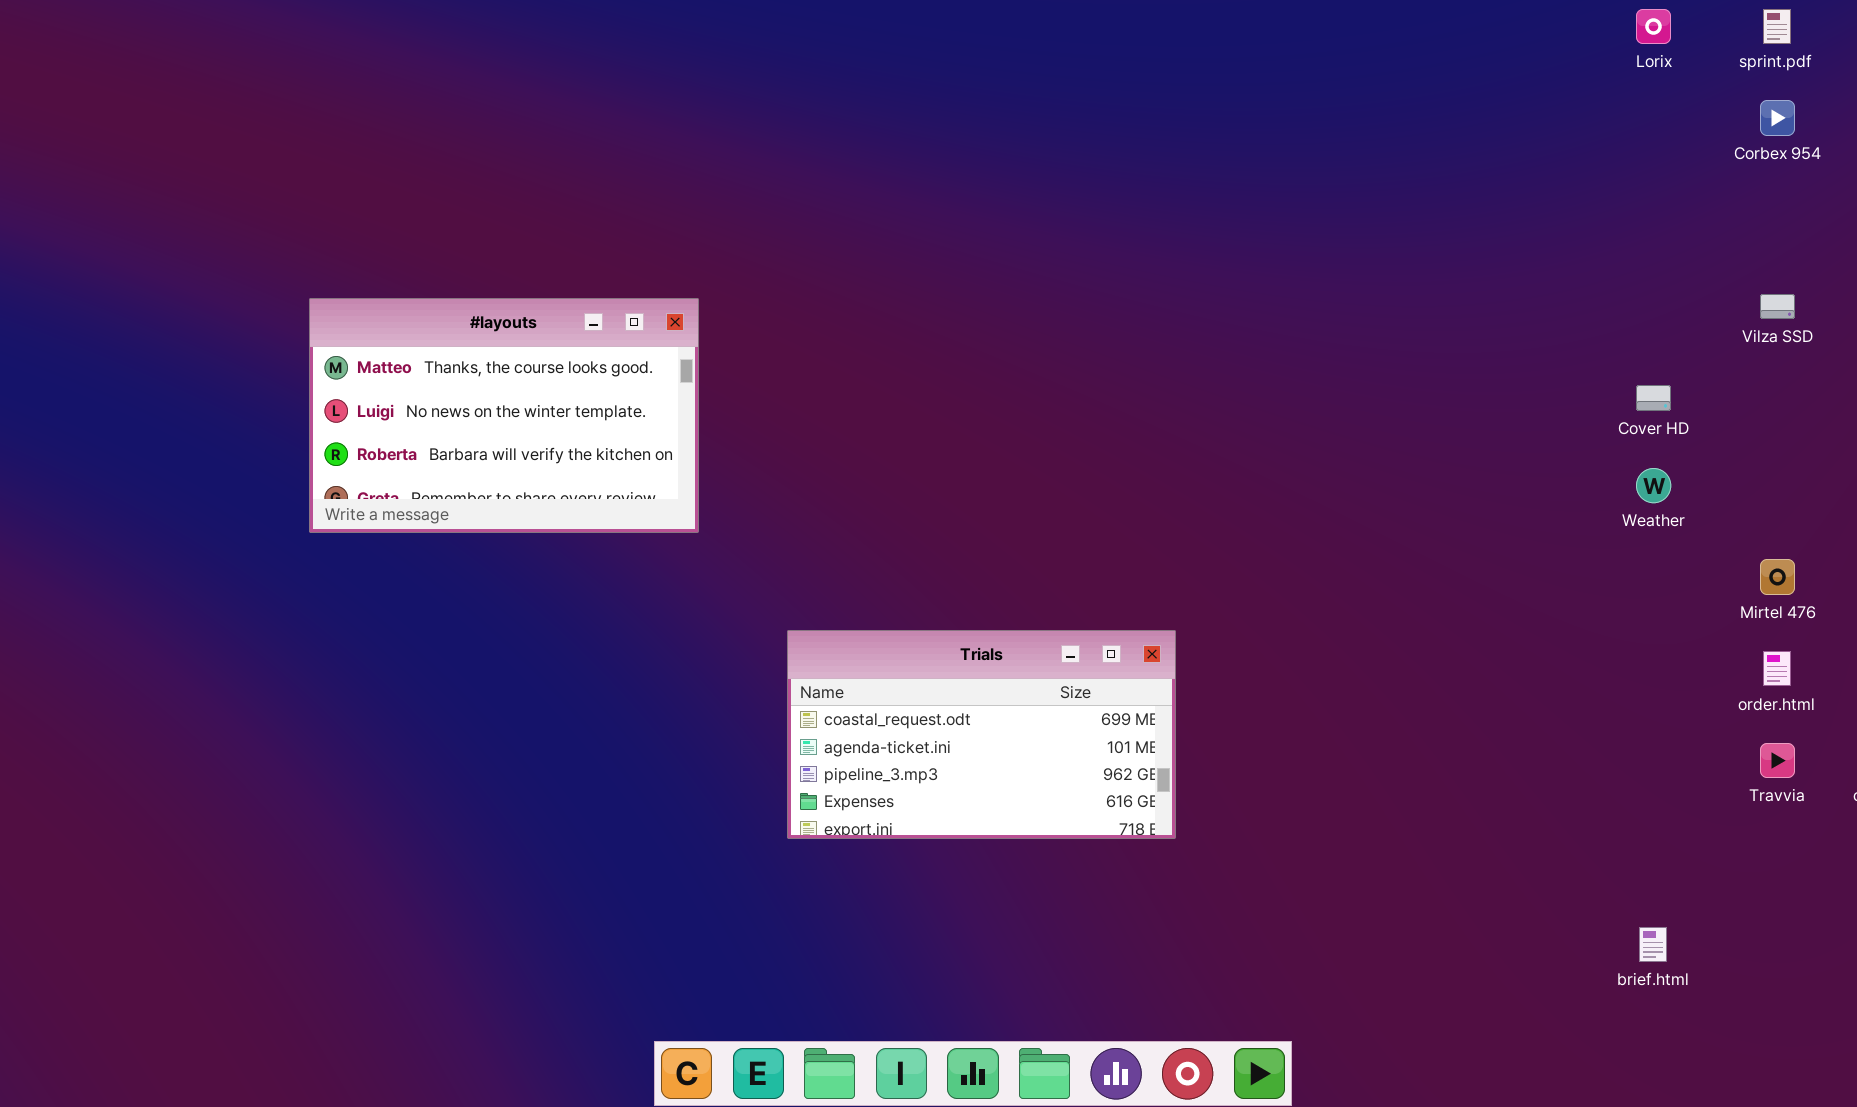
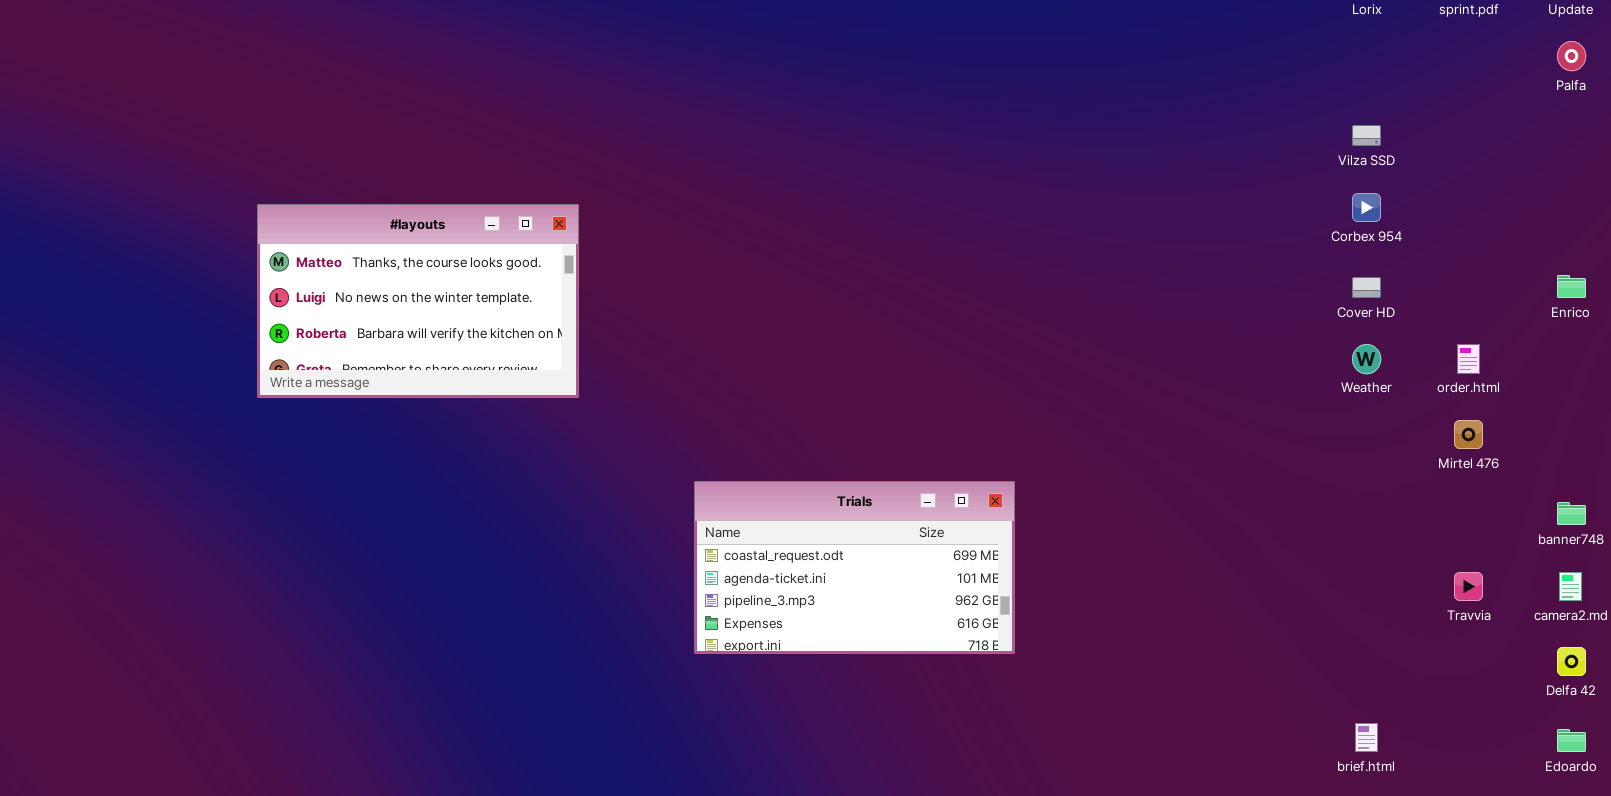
Corbex 954: [1760,100,1795,136] -> [1352,193,1381,222], moved
Vilza SSD: [1760,294,1795,319] -> [1352,125,1381,146], moved
Trials: [787,630,1176,839] -> [694,481,1015,654], moved
order.html: [1763,651,1791,686] -> [1457,344,1480,374], moved

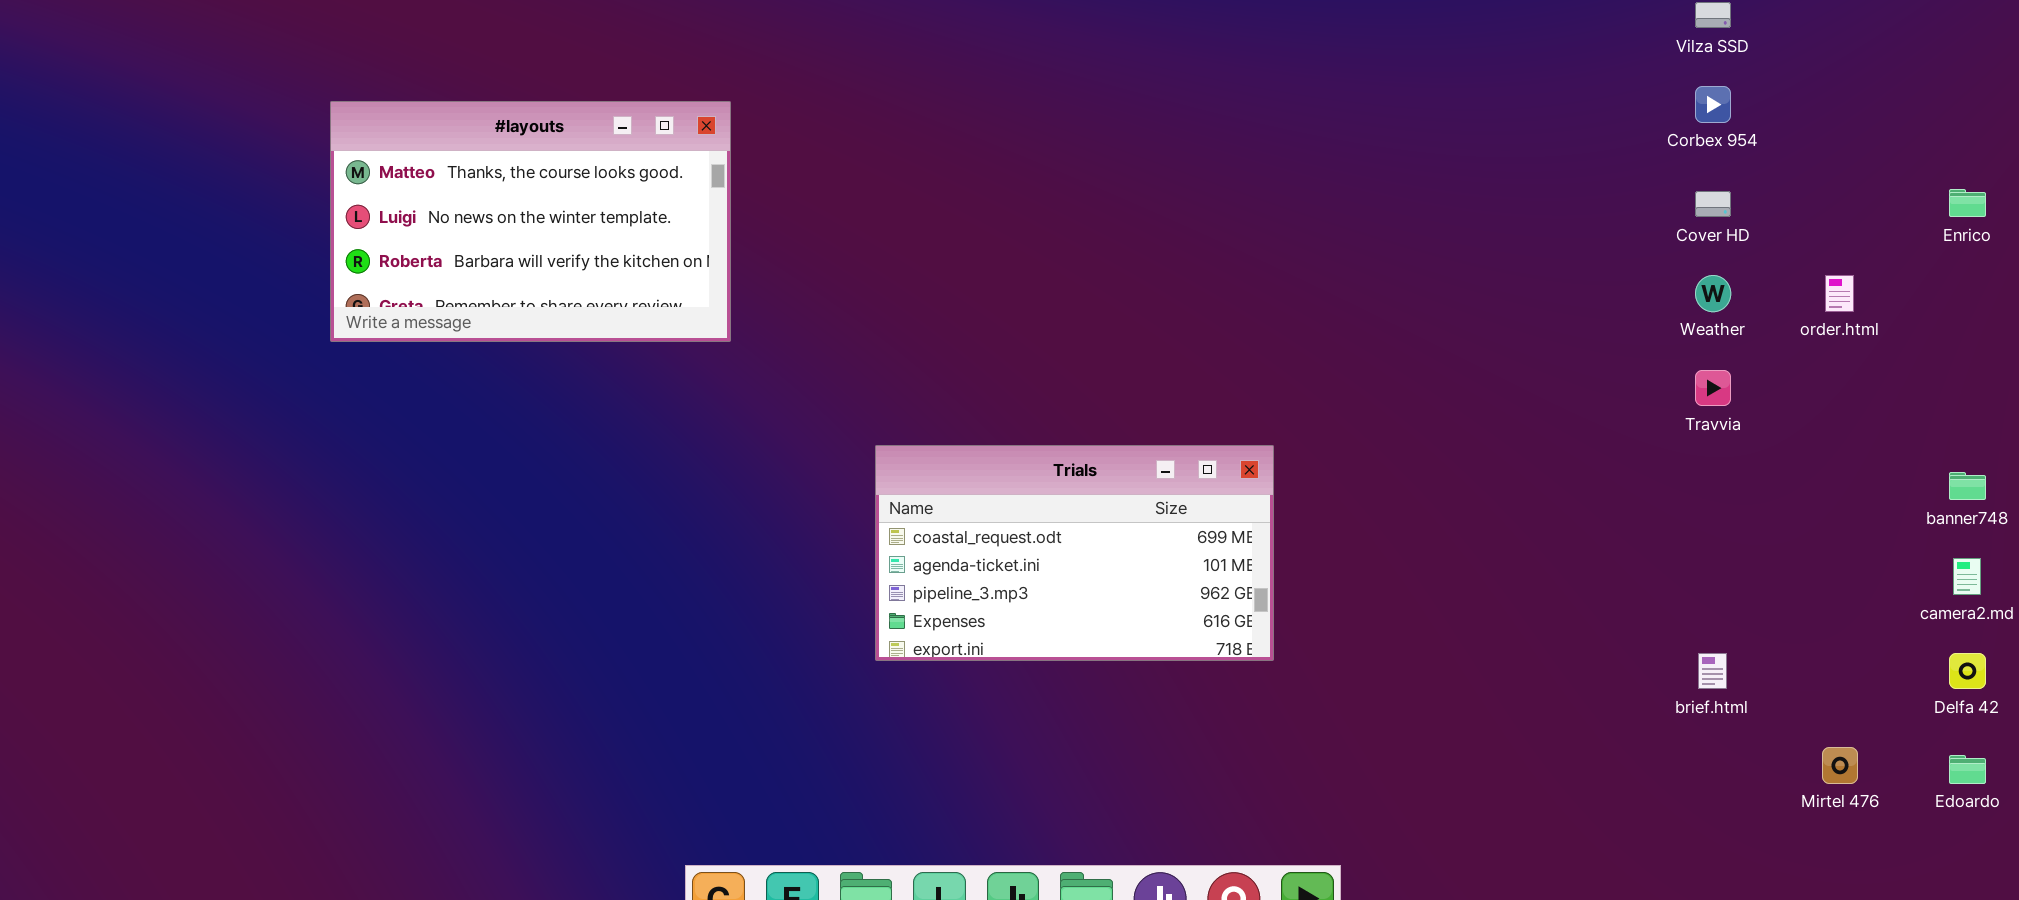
Mirtel 476: [1454,420,1483,449] -> [1822,747,1858,784], moved
Travvia: [1454,572,1483,601] -> [1695,370,1731,406], moved
brief.html: [1355,723,1378,752] -> [1698,653,1727,689], moved

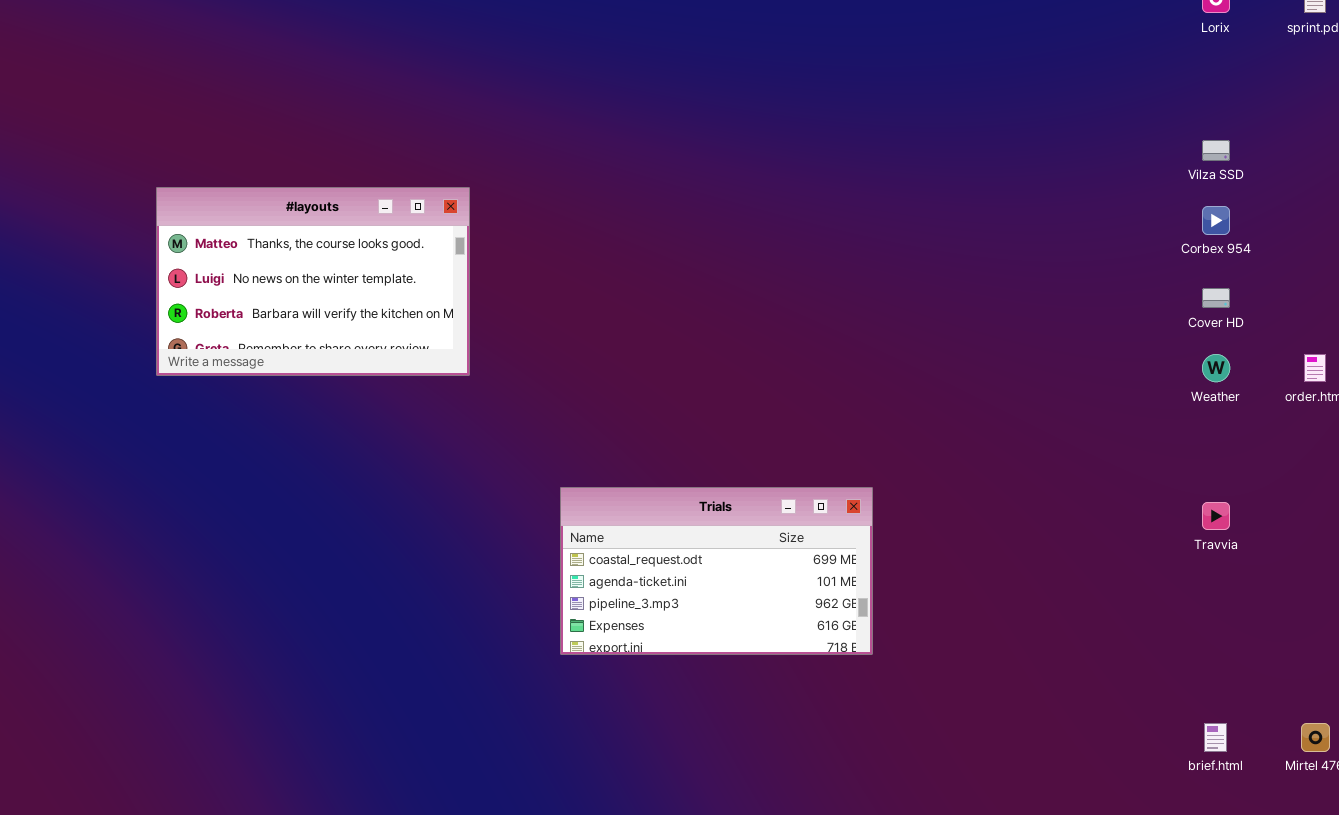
#layouts: [330,101,731,342] -> [156,187,470,376], moved
Travvia: [1695,370,1731,406] -> [1202,502,1230,530], moved
brief.html: [1698,653,1727,689] -> [1204,723,1227,752], moved

